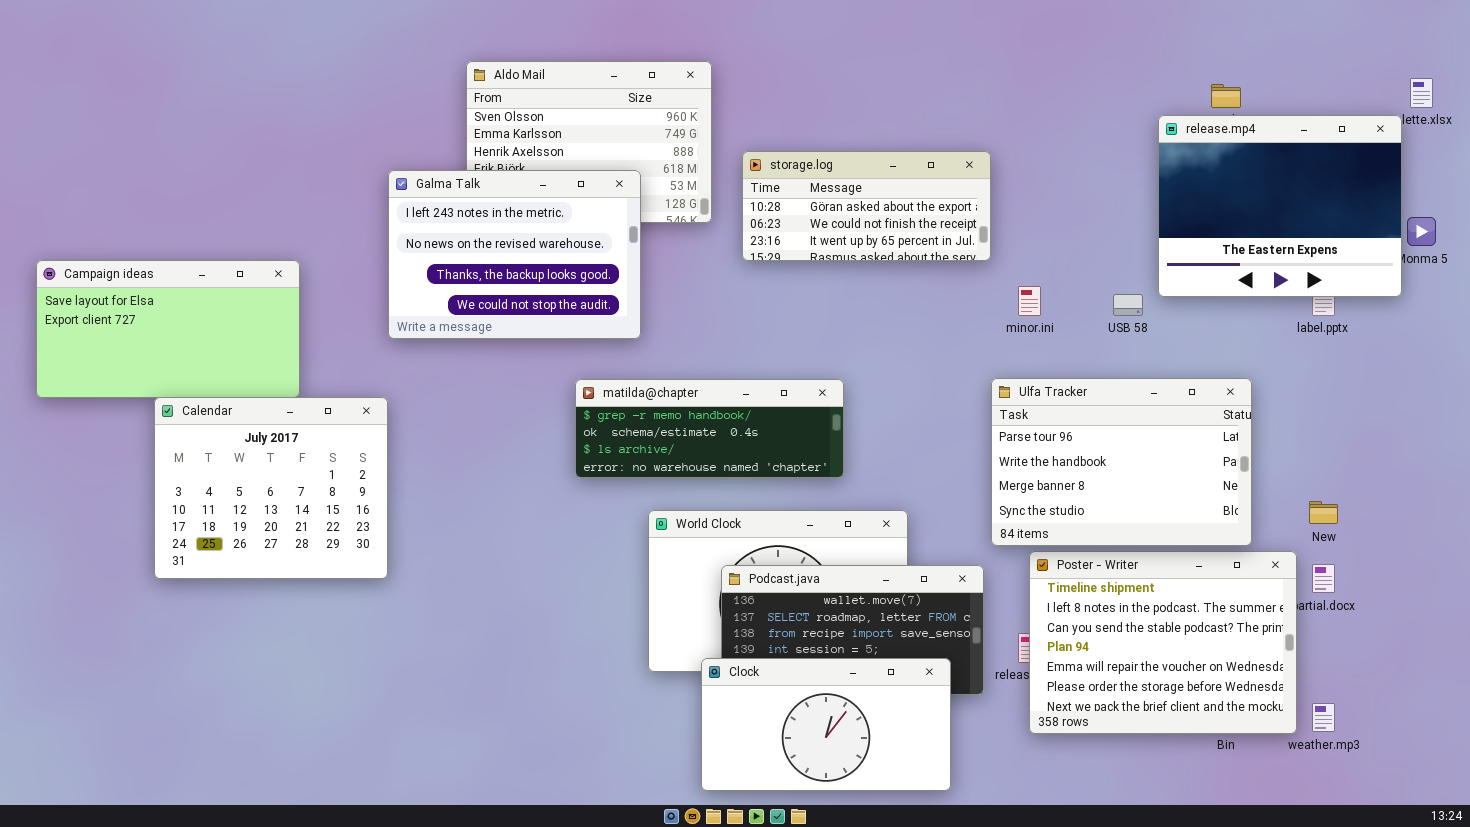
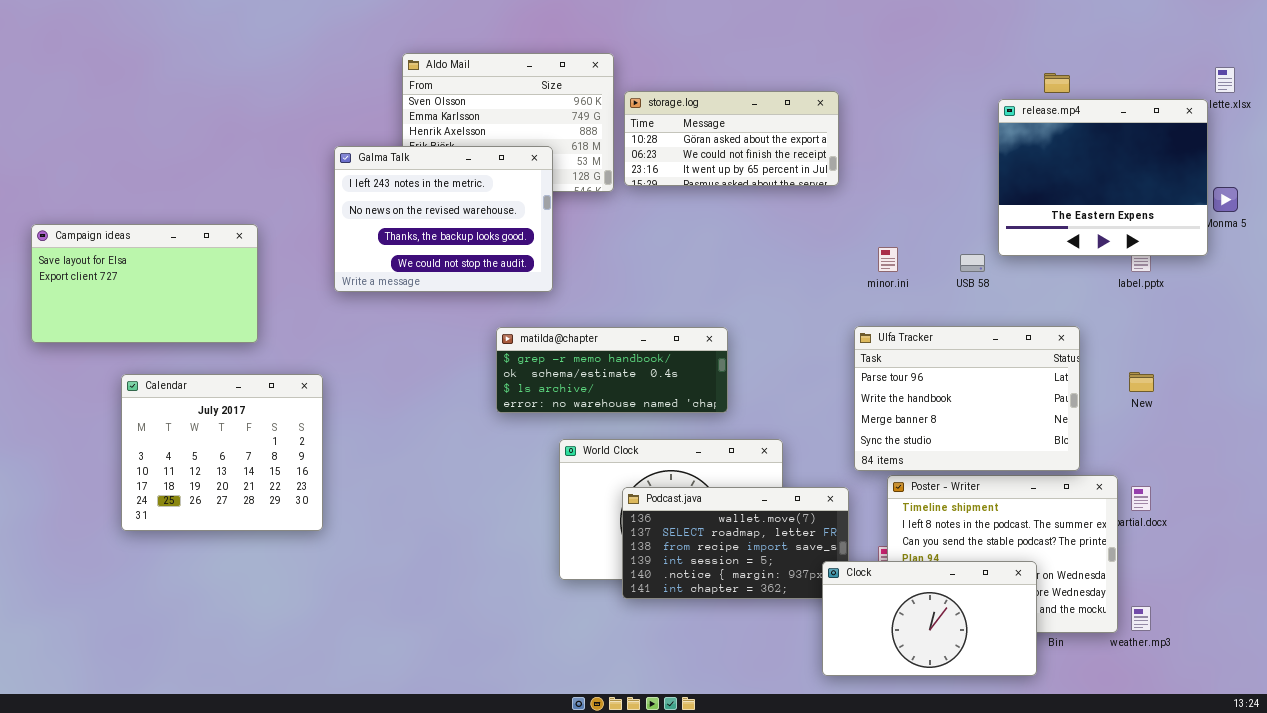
storage.log: [742,151,991,261] -> [624,91,839,186], moved
Calendar: [154,397,388,579] -> [121,374,323,531], moved
New: [1309,501,1338,524] -> [1129,372,1154,392], moved
Clock: [701,658,951,791] -> [822,561,1037,676], moved

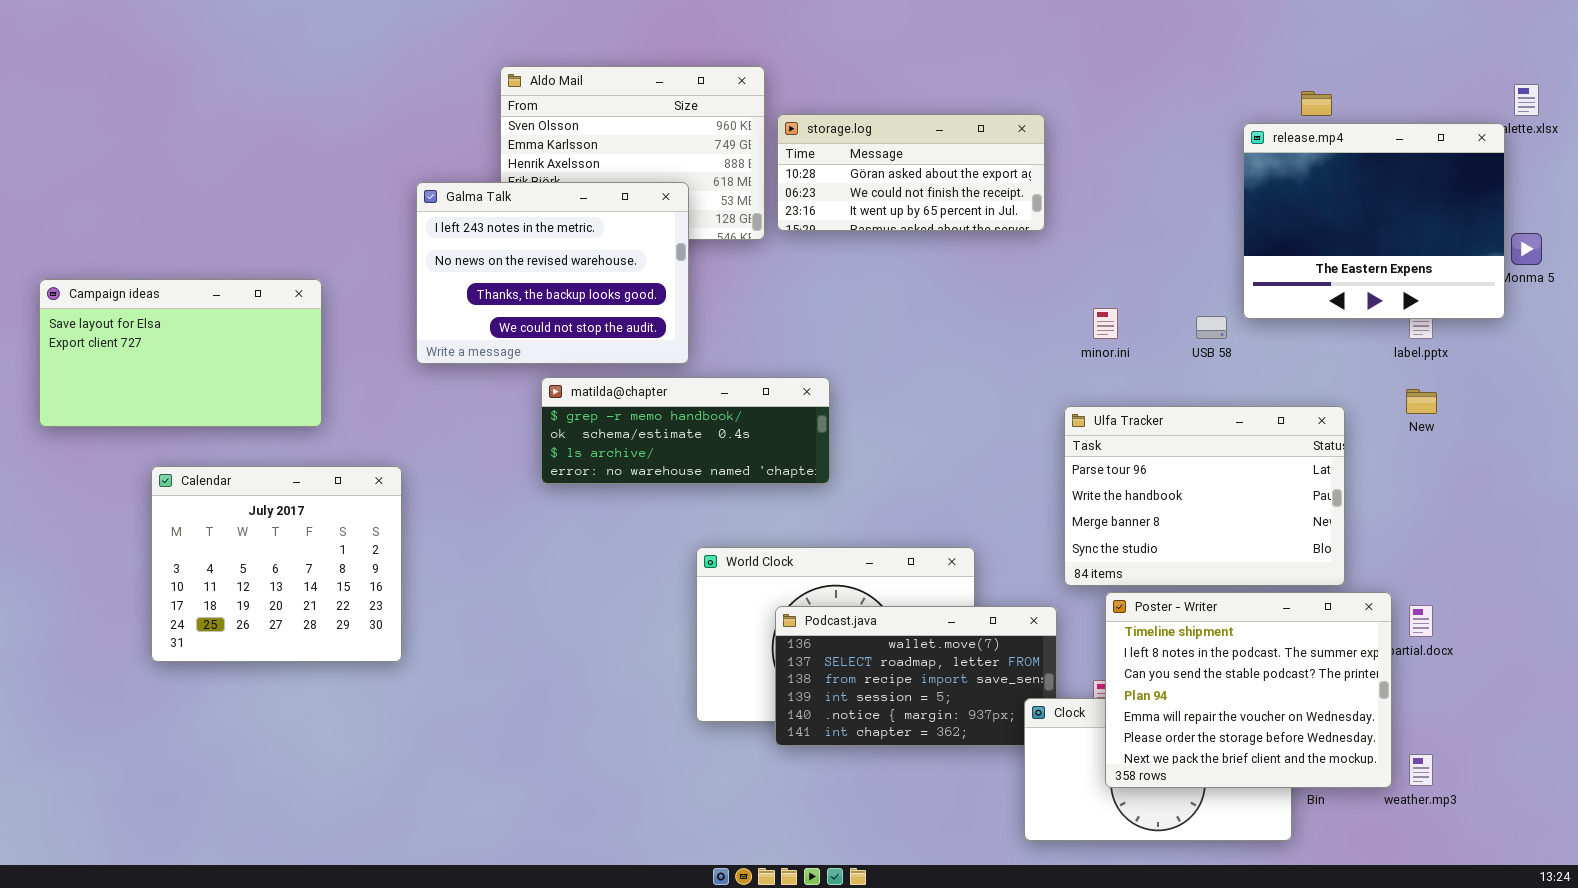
matilda@chapter: [496,327,728,413] -> [541,377,830,484], moved
New: [1129,372,1154,392] -> [1406,389,1437,414], moved
Poster - Writer: [887,475,1118,633] -> [1105,592,1392,788], raised

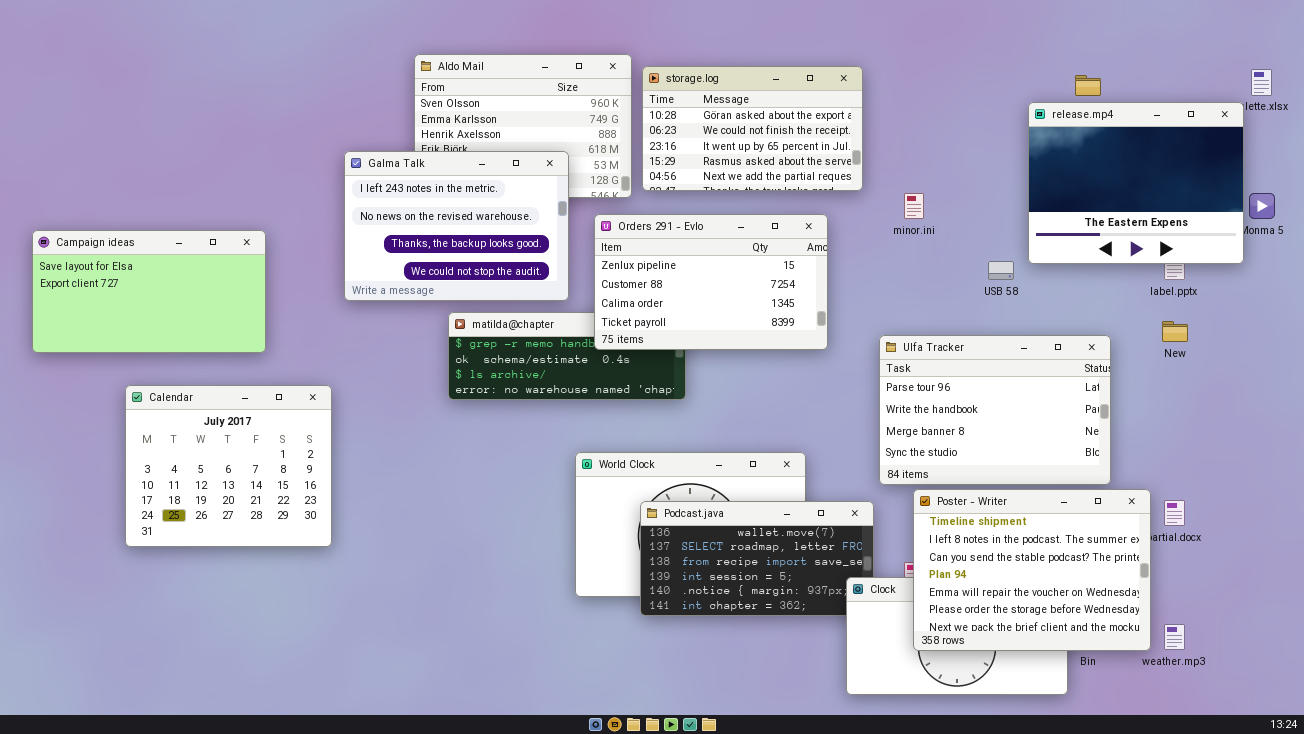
storage.log: [777,114,1045,231] -> [642,66,863,191], resized
Orders 291 - Evlo: none -> [594,214,828,350], opened
minor.ini: [1093,308,1118,339] -> [904,193,924,219], moved

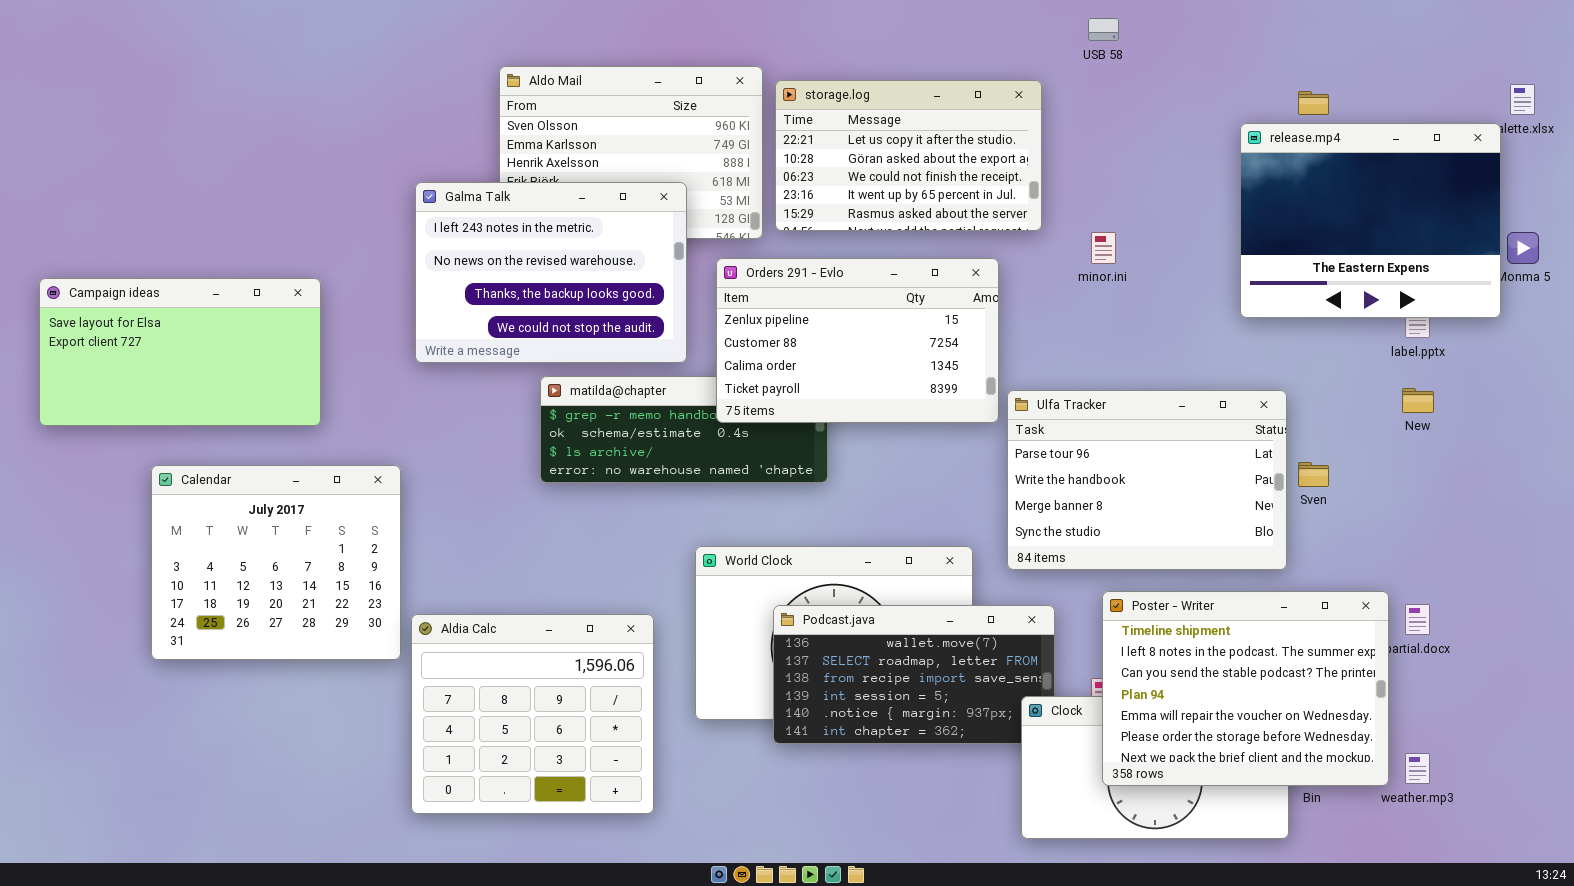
storage.log: [642,66,863,191] -> [775,80,1042,231], scrolled up 1 row
USB 58: [988,261,1014,280] -> [1088,18,1119,41], moved
Ulfa Tracker: [879,335,1111,485] -> [1007,390,1287,570], moved
Aldia Calc: none -> [411,614,654,814], opened

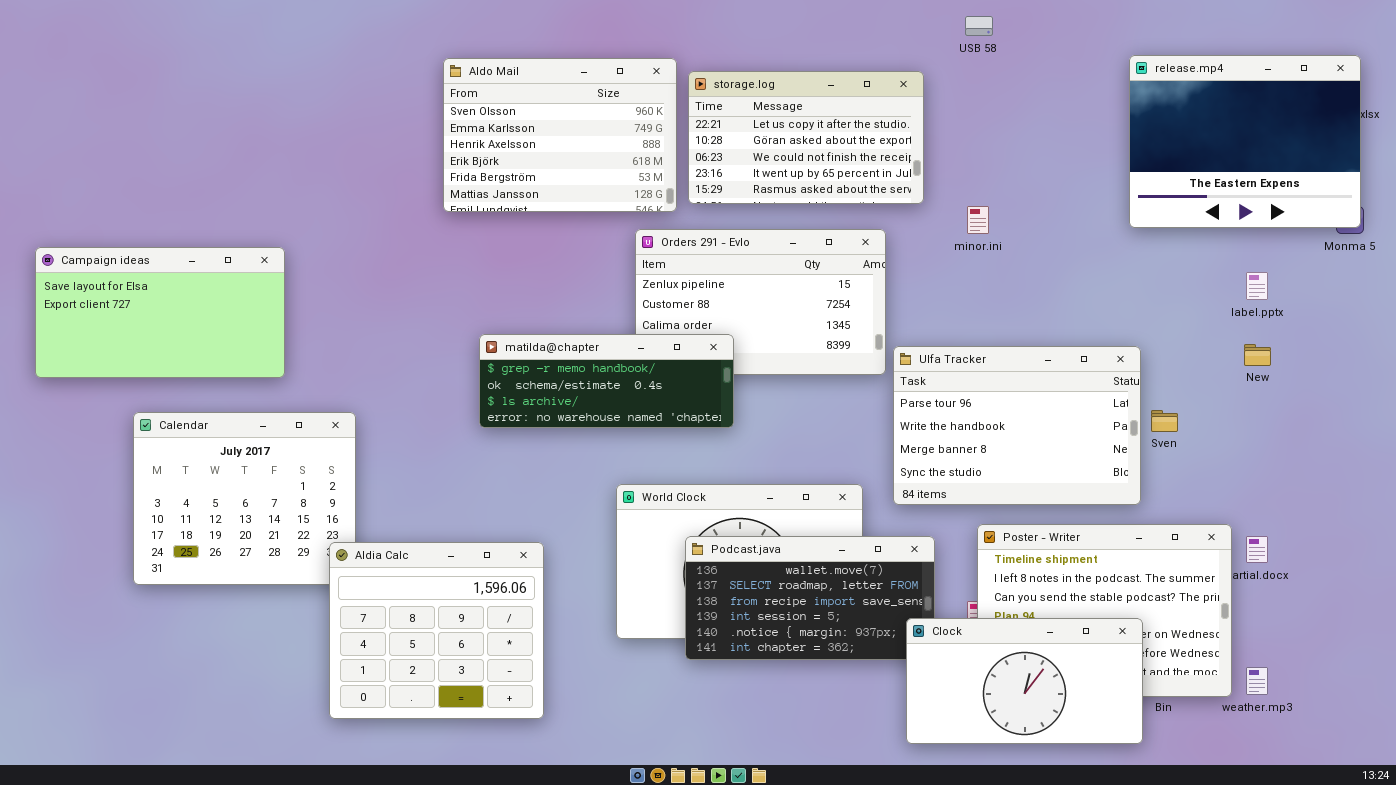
release.mp4: [1240,123,1501,318] -> [1129,55,1361,228], moved
Galma Talk: [415,182,687,363] -> none, closed
matilda@chapter: [540,376,828,483] -> [479,334,734,428], raised
Aldia Calc: [411,614,654,814] -> [329,542,544,719], moved
Clock: [1021,696,1289,839] -> [906,618,1143,744], raised

